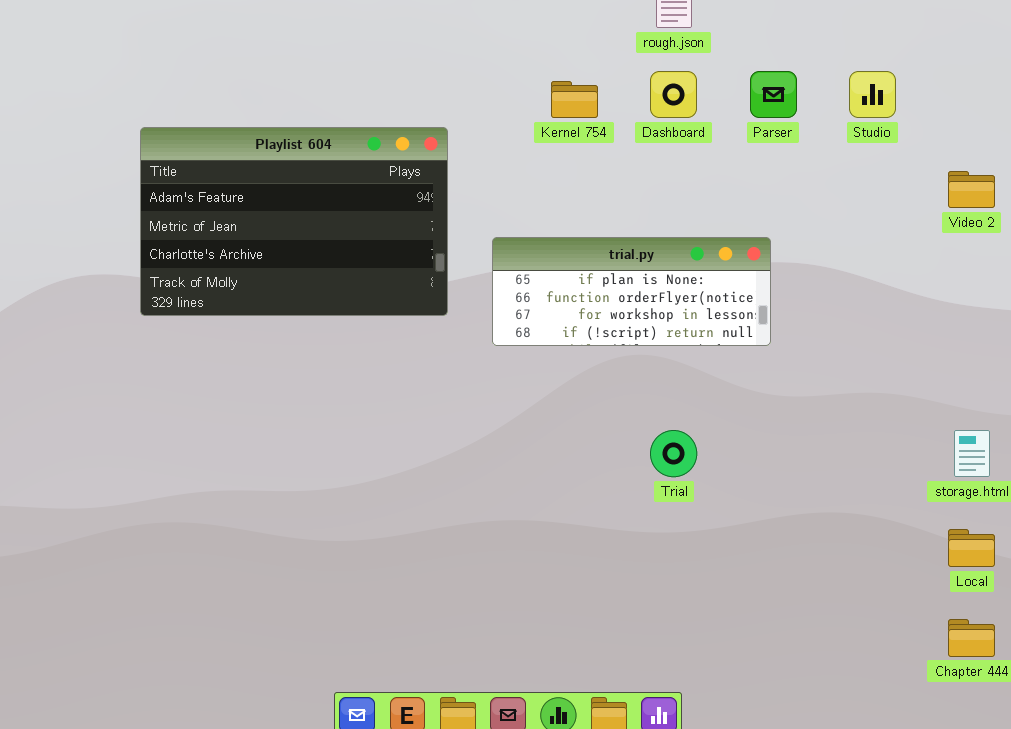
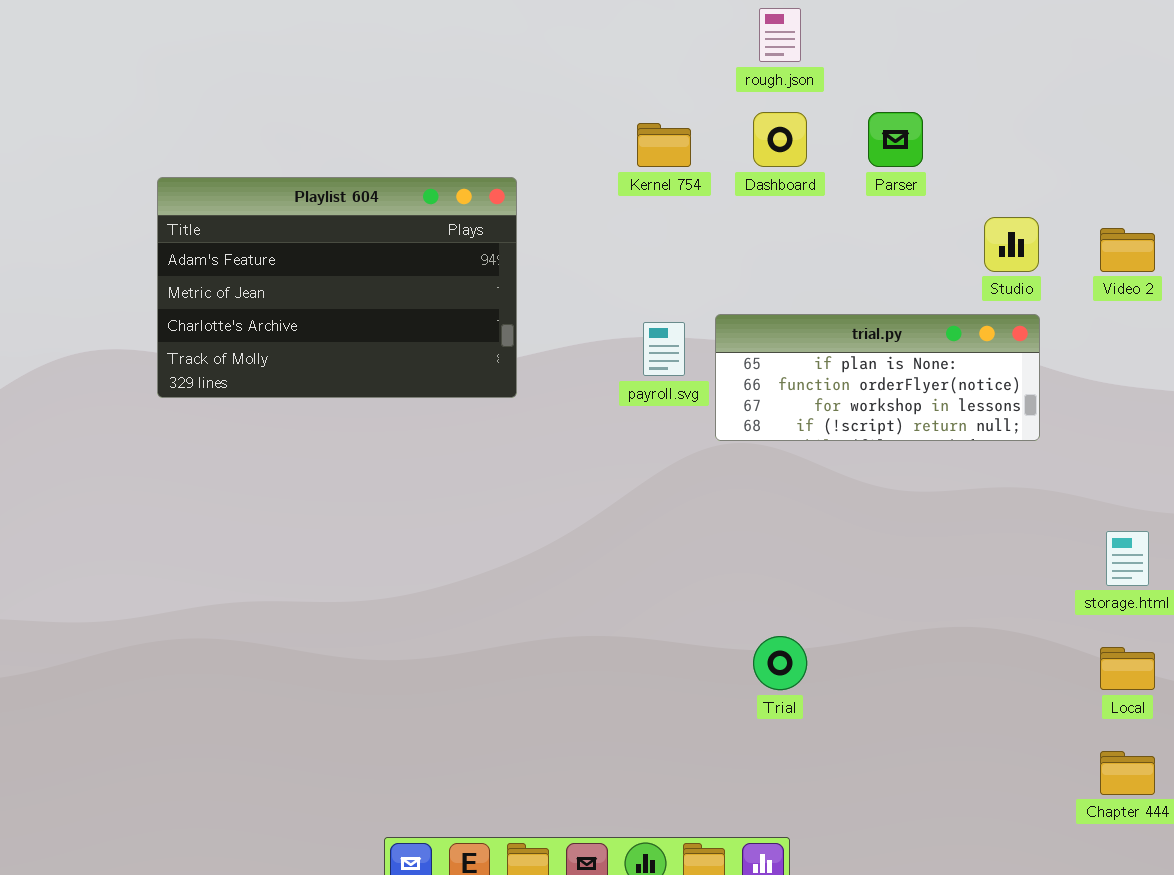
Studio: [849,71,896,118] -> [984,217,1039,272], moved
trial.py: [492,237,771,346] -> [715,314,1040,441], moved
Trial: [650,430,697,477] -> [753,636,807,690], moved

